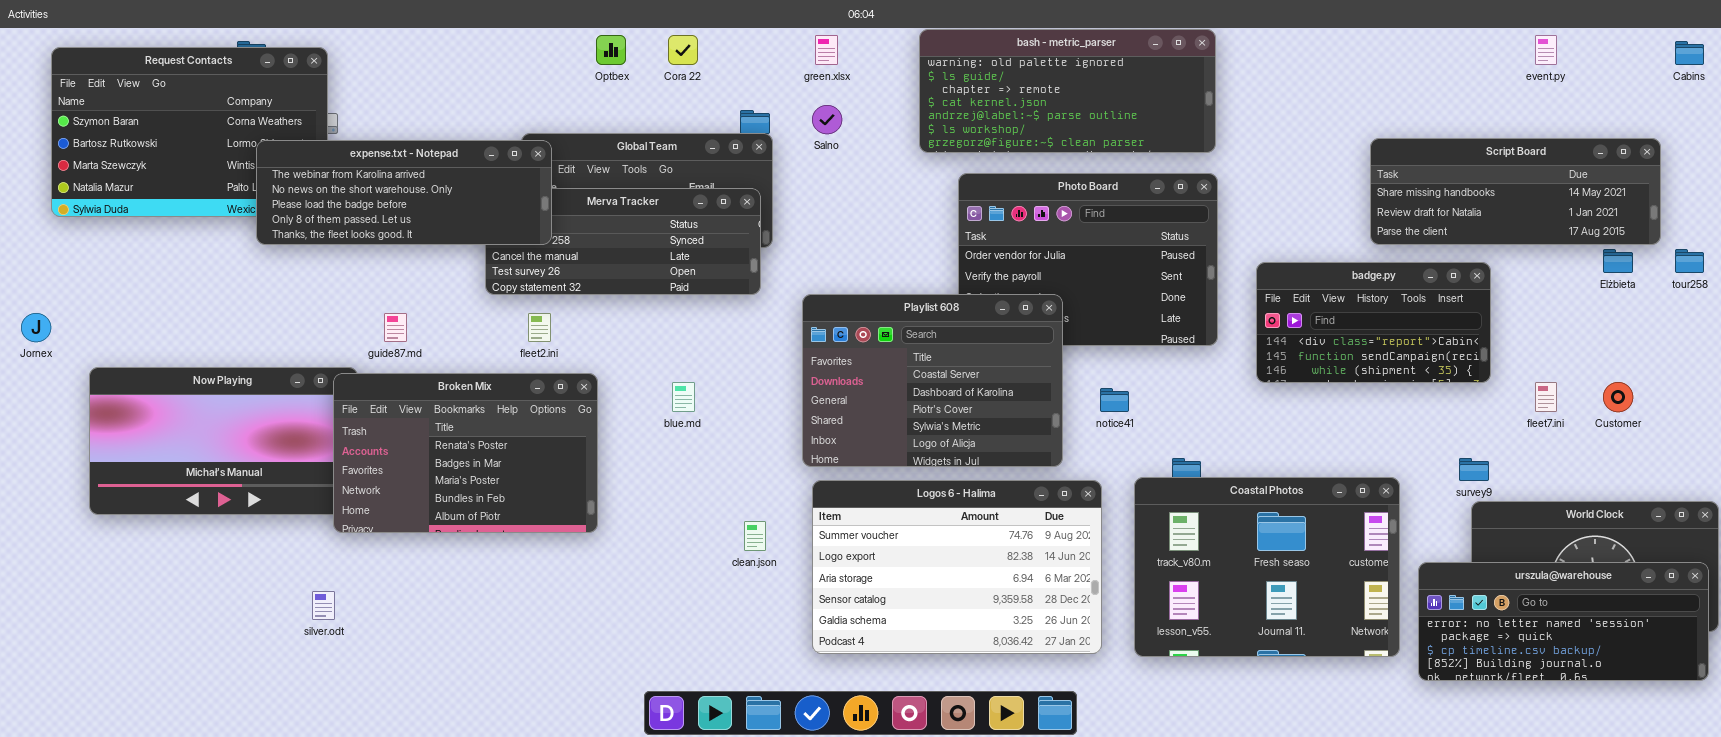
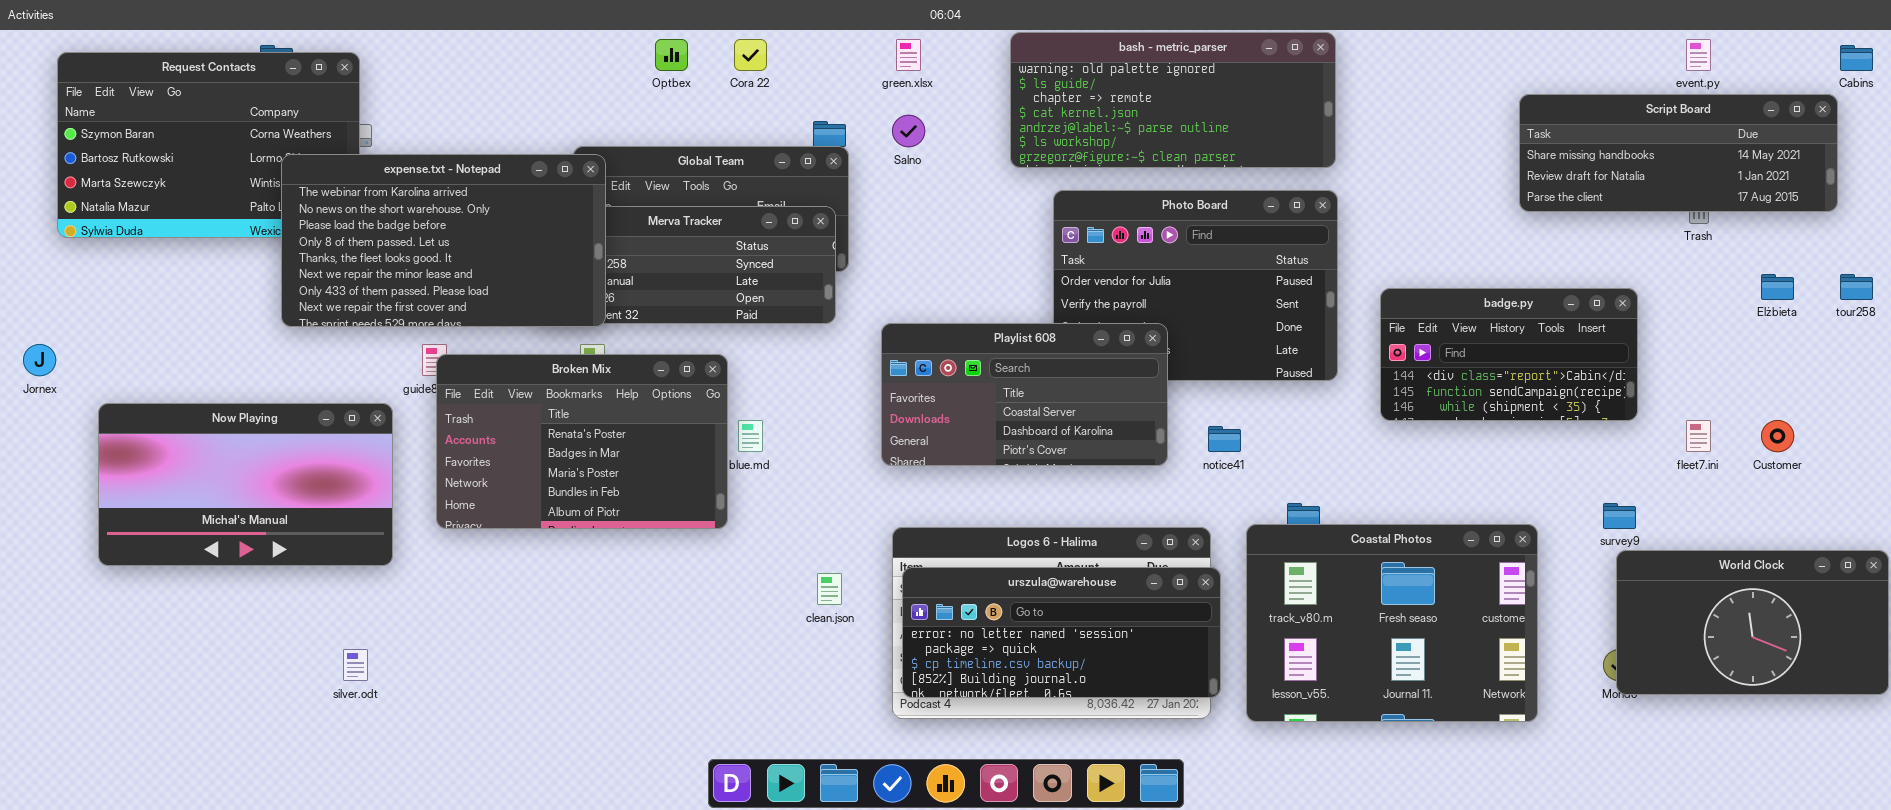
Script Board: [1370,138,1661,245] -> [1519,94,1838,212], moved
expense.txt - Notepad: [256,140,552,245] -> [281,154,606,327], resized
Playlist 608: [802,294,1063,467] -> [881,323,1168,466], resized
Broken Mix: [333,373,598,533] -> [436,354,728,529], moved
urszula@warehouse: [1418,562,1709,681] -> [902,567,1221,698], moved

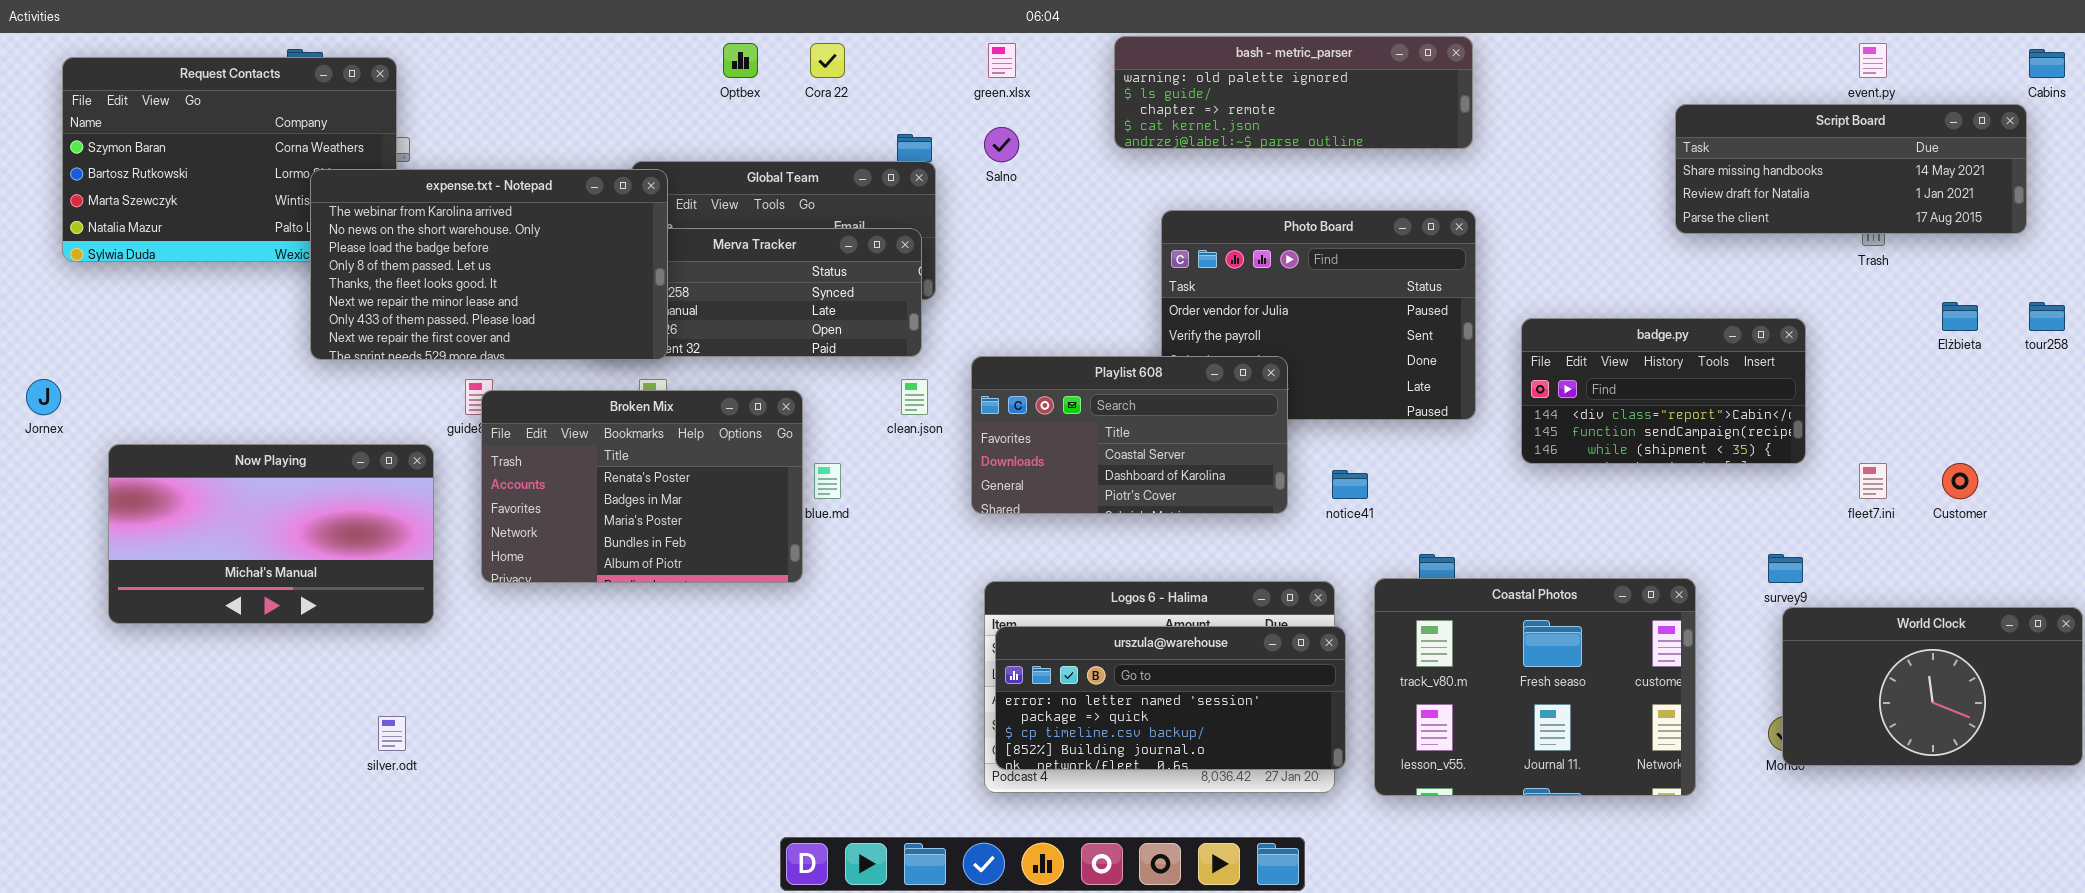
bash - metric_parser: [1010,32,1336,168] -> [1114,36,1473,149], resized
clean.json: [817,573,842,605] -> [901,379,928,415], moved

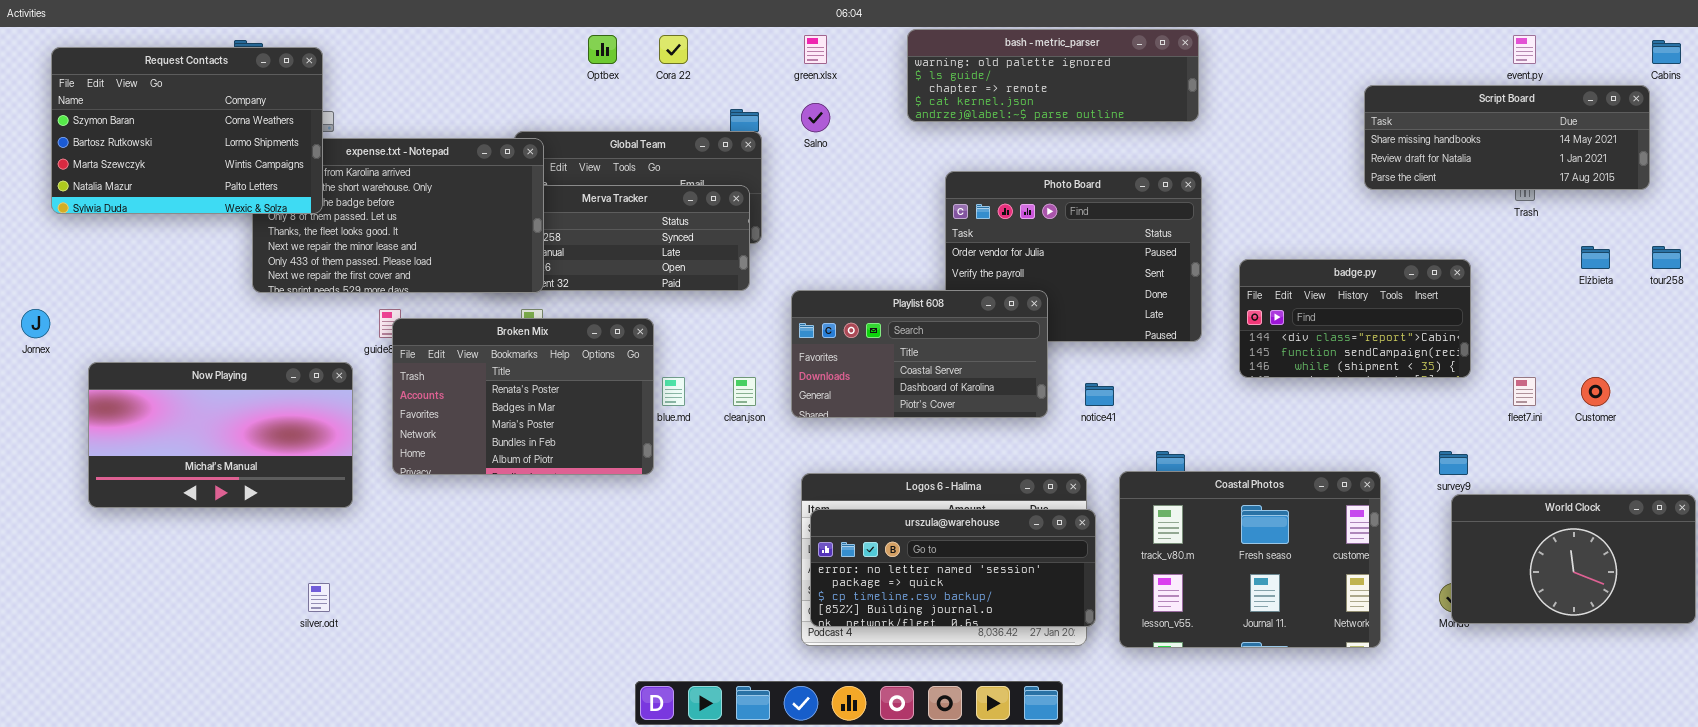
Request Contacts: [62,57,397,262] -> [51,47,323,214], raised
clean.json: [901,379,928,415] -> [733,377,756,406], moved

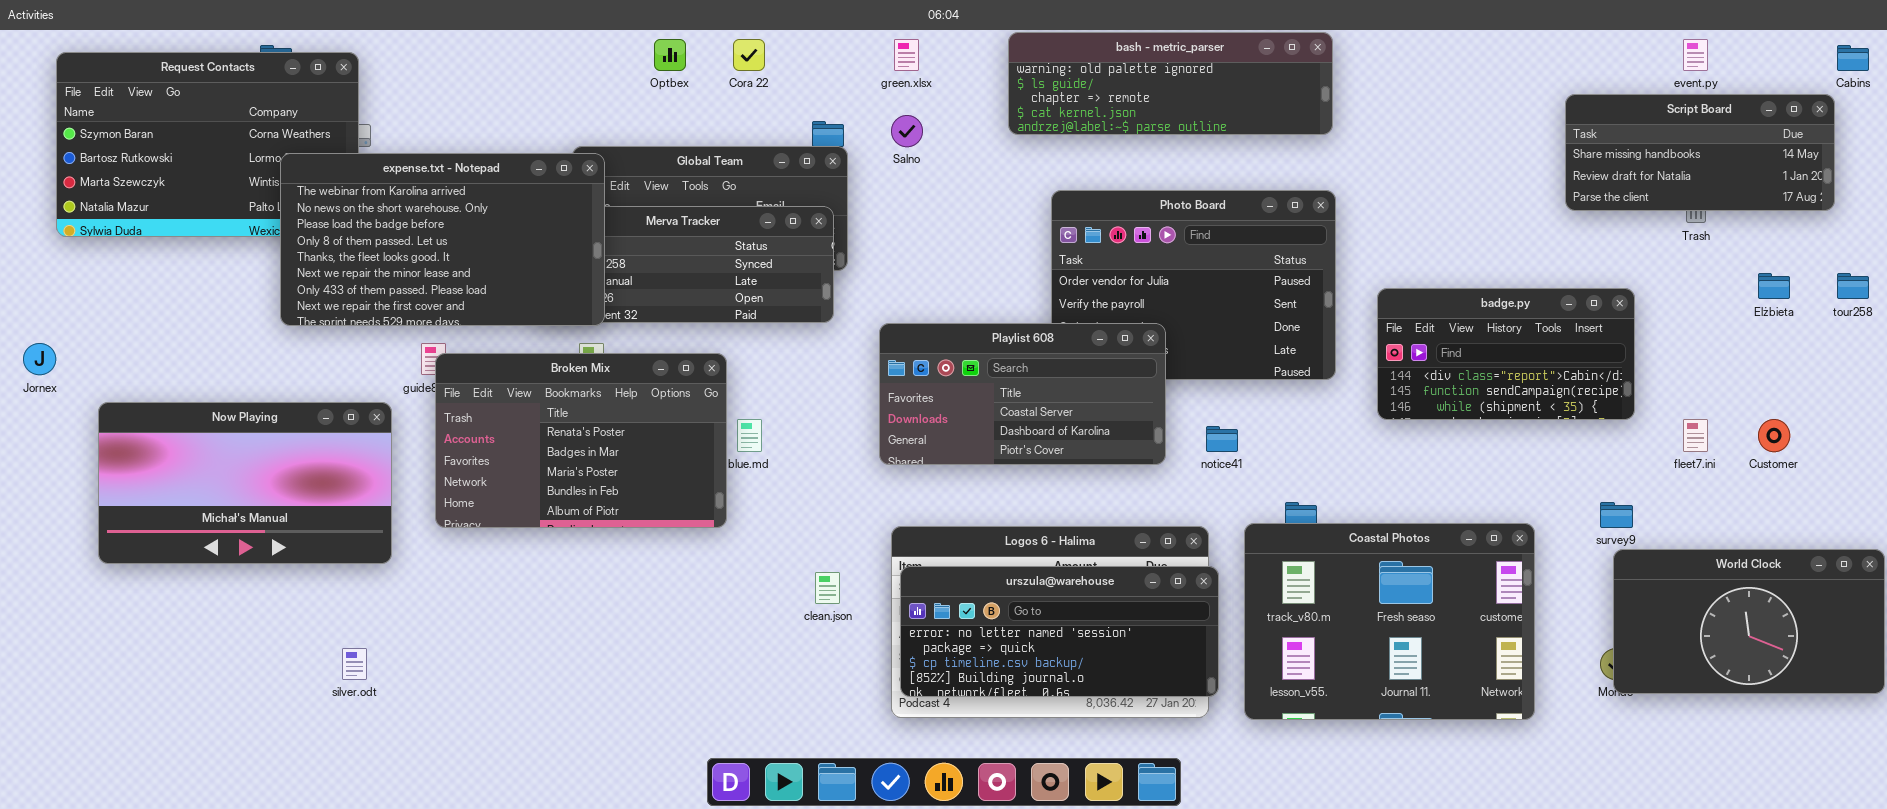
Script Board: [1364,85,1650,190] -> [1565,94,1835,211], resized
expense.txt - Notepad: [252,138,544,293] -> [280,153,605,326], raised
clean.json: [733,377,756,406] -> [815,572,840,604], moved

